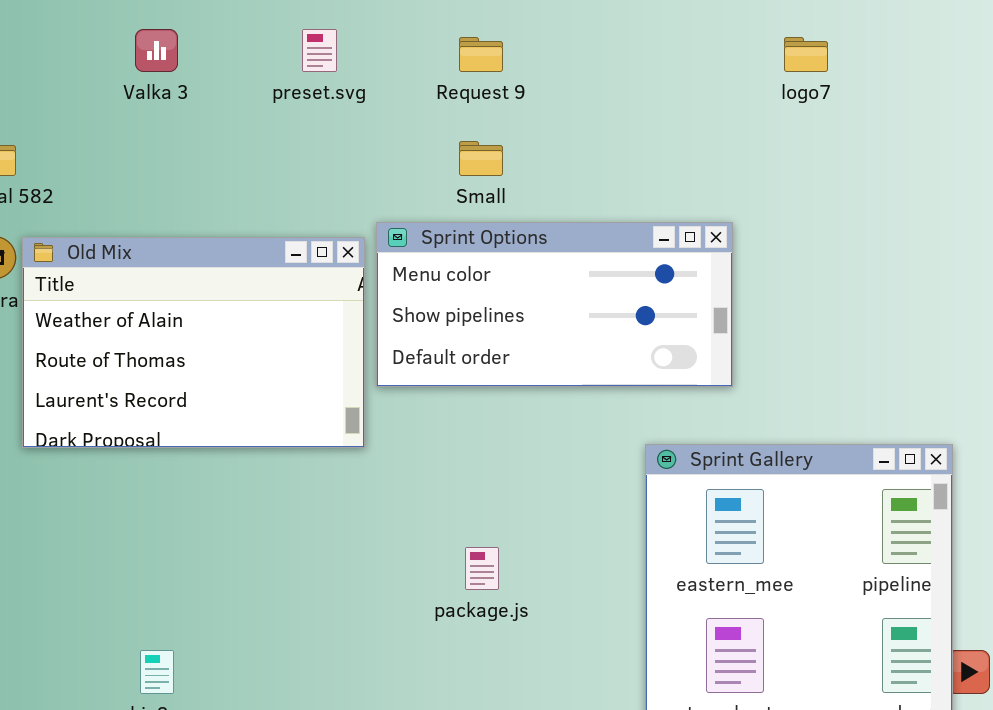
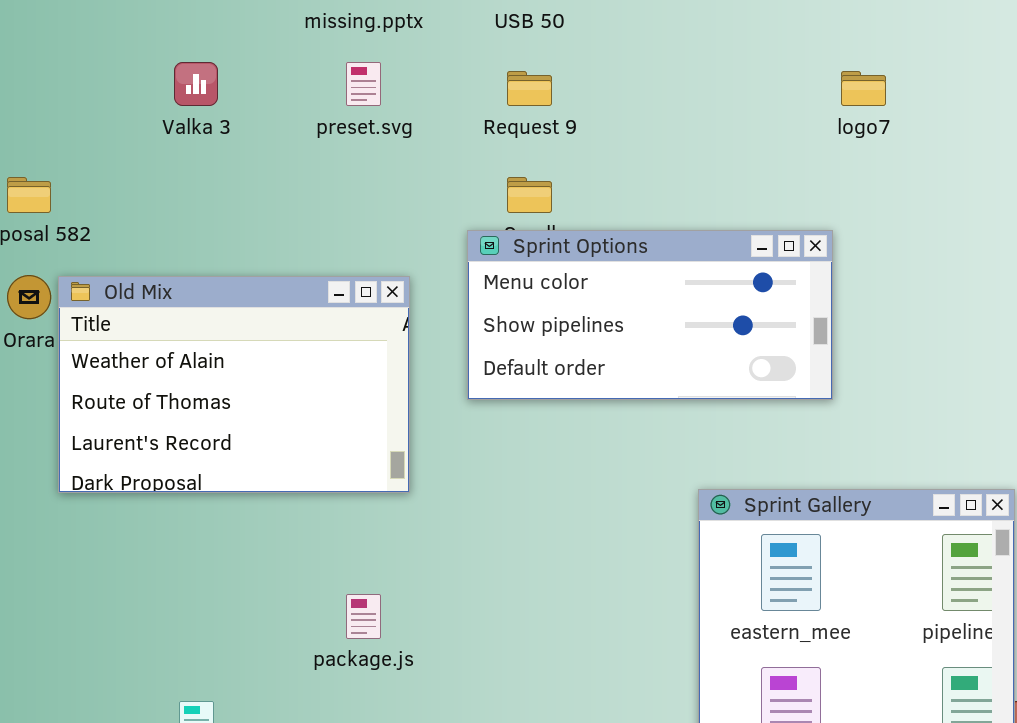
Sprint Options: [376,222,733,387] -> [467,230,833,400], moved
package.js: [465,547,499,590] -> [346,594,381,639], moved

